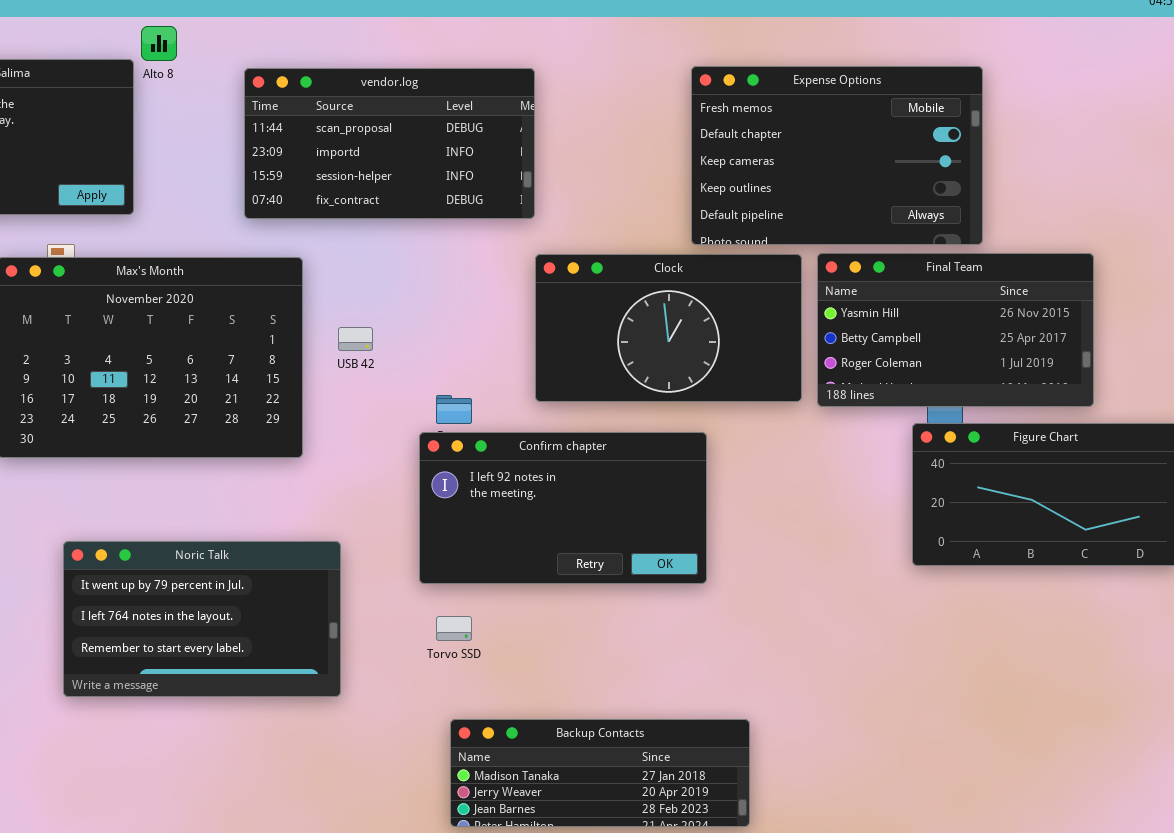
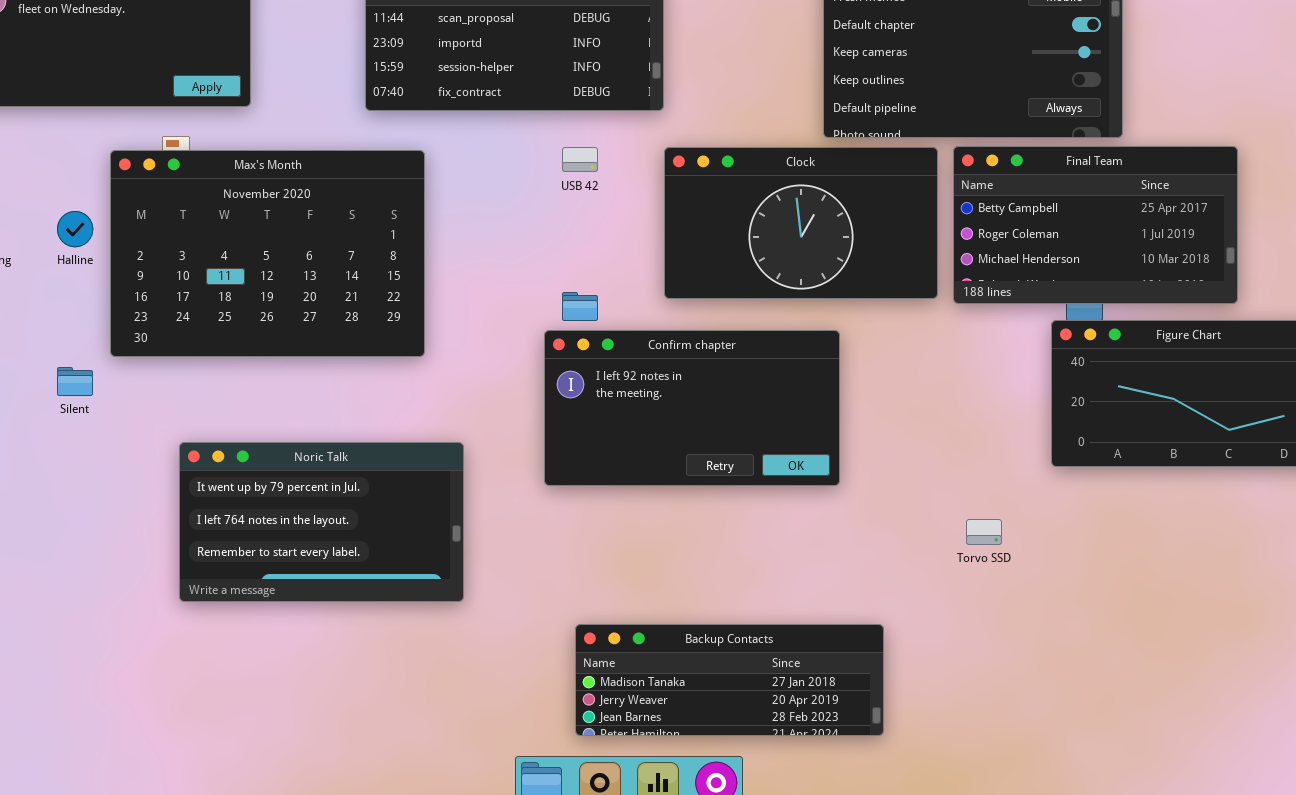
Final Team: [817,253,1094,407] -> [953,146,1238,304], scrolled down 1 row
USB 42: [338,327,373,351] -> [562,147,598,172], moved
Torvo SSD: [436,616,472,641] -> [966,519,1002,545], moved

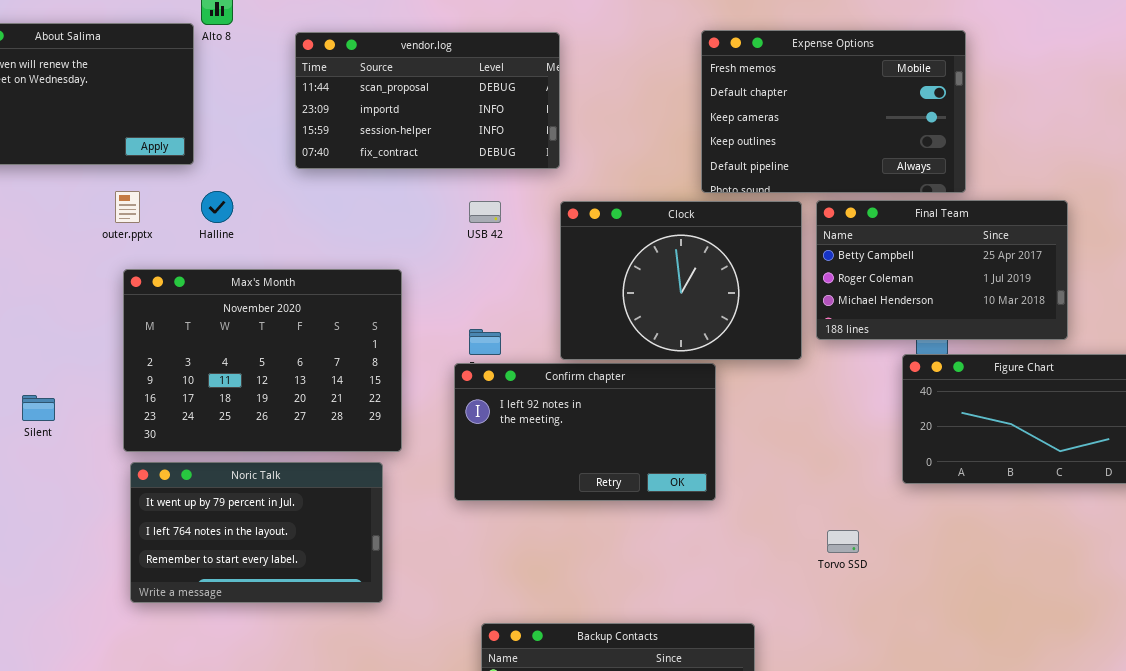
Clock: [664,147,938,299] -> [560,201,802,360], resized
Max's Month: [110,150,425,357] -> [123,269,402,452], moved
Halline: [57,211,93,247] -> [201,191,233,223], moved

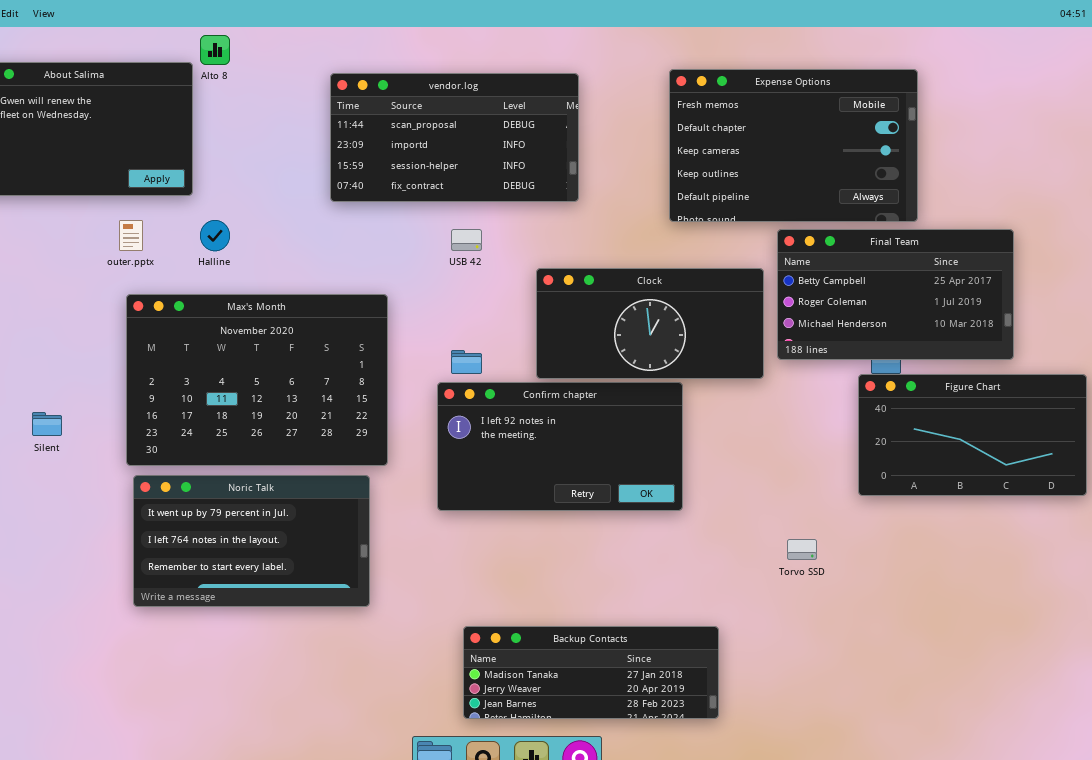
vendor.log: [295,32,560,169] -> [330,73,579,202], moved
Clock: [560,201,802,360] -> [536,268,764,379], resized

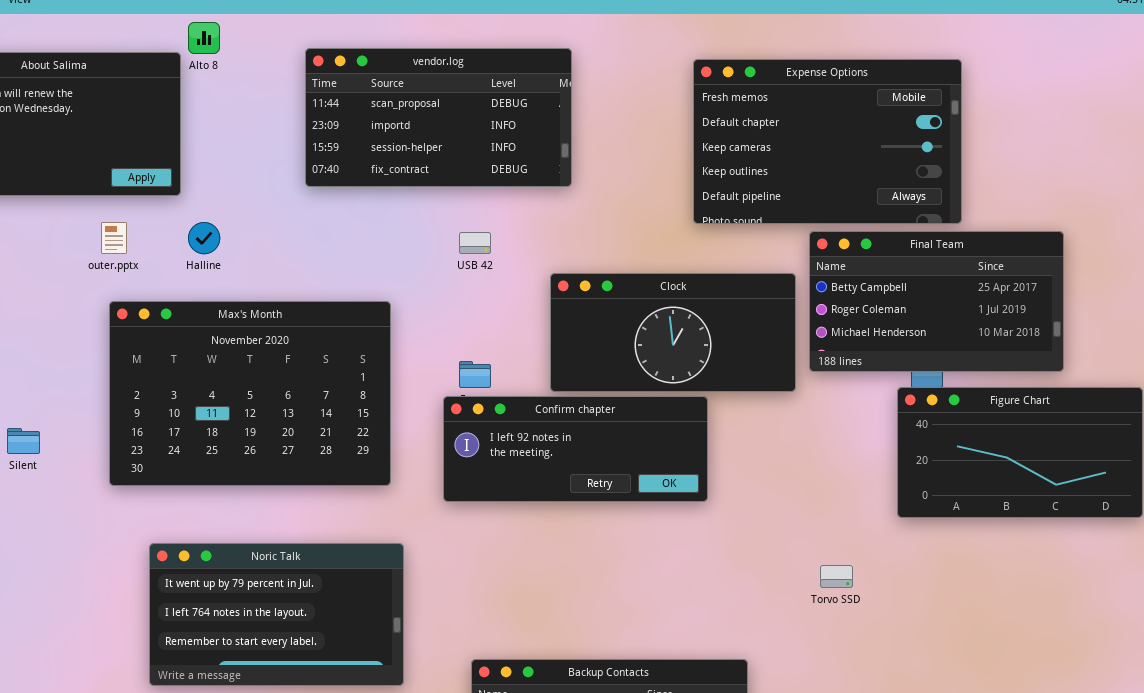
vendor.log: [330,73,579,202] -> [305,48,572,187], moved
Confirm chapter: [437,382,683,511] -> [443,396,708,502], resized
Noric Talk: [133,475,370,607] -> [149,543,404,686], moved

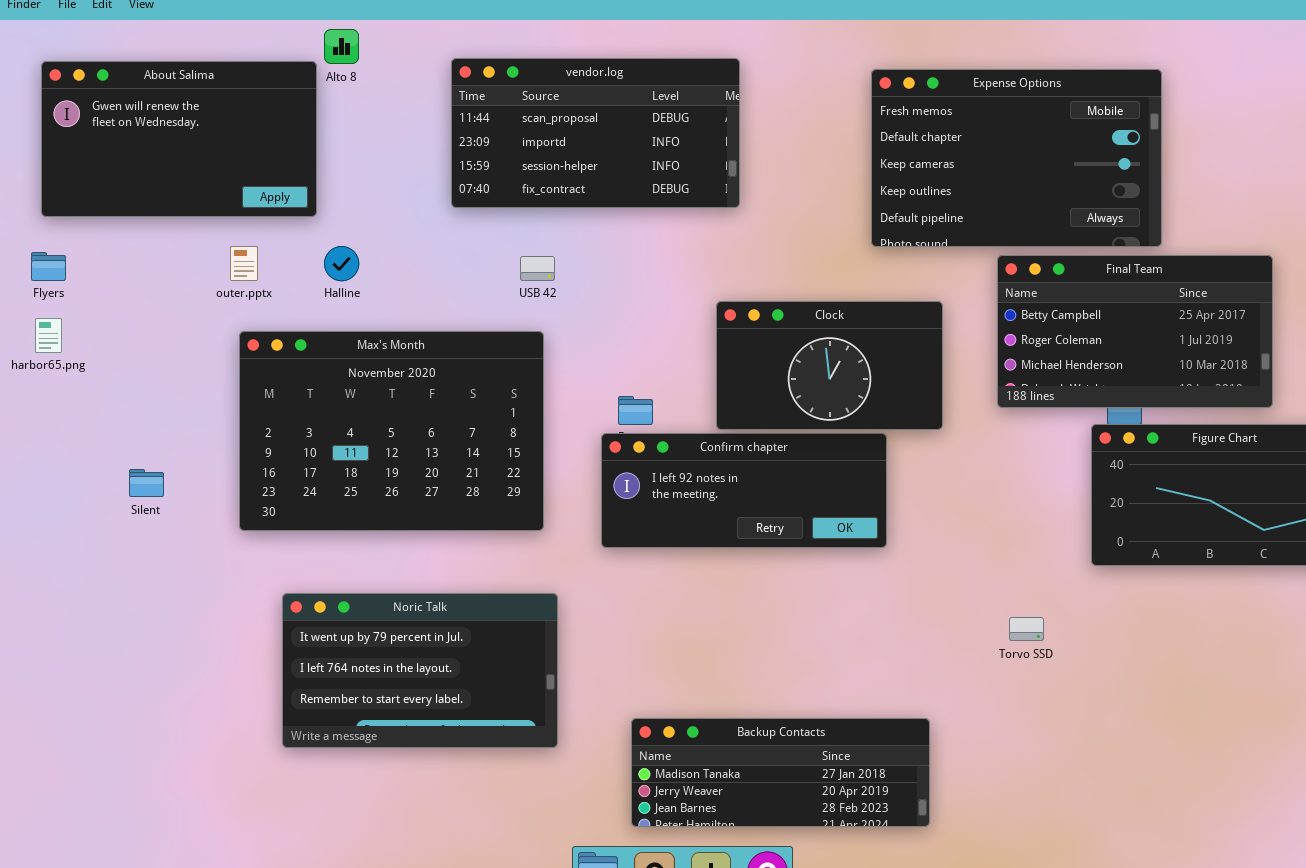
USB 42: [459,232,491,254] -> [520,256,555,281], moved
Clock: [550,273,796,392] -> [716,301,943,430], resized

